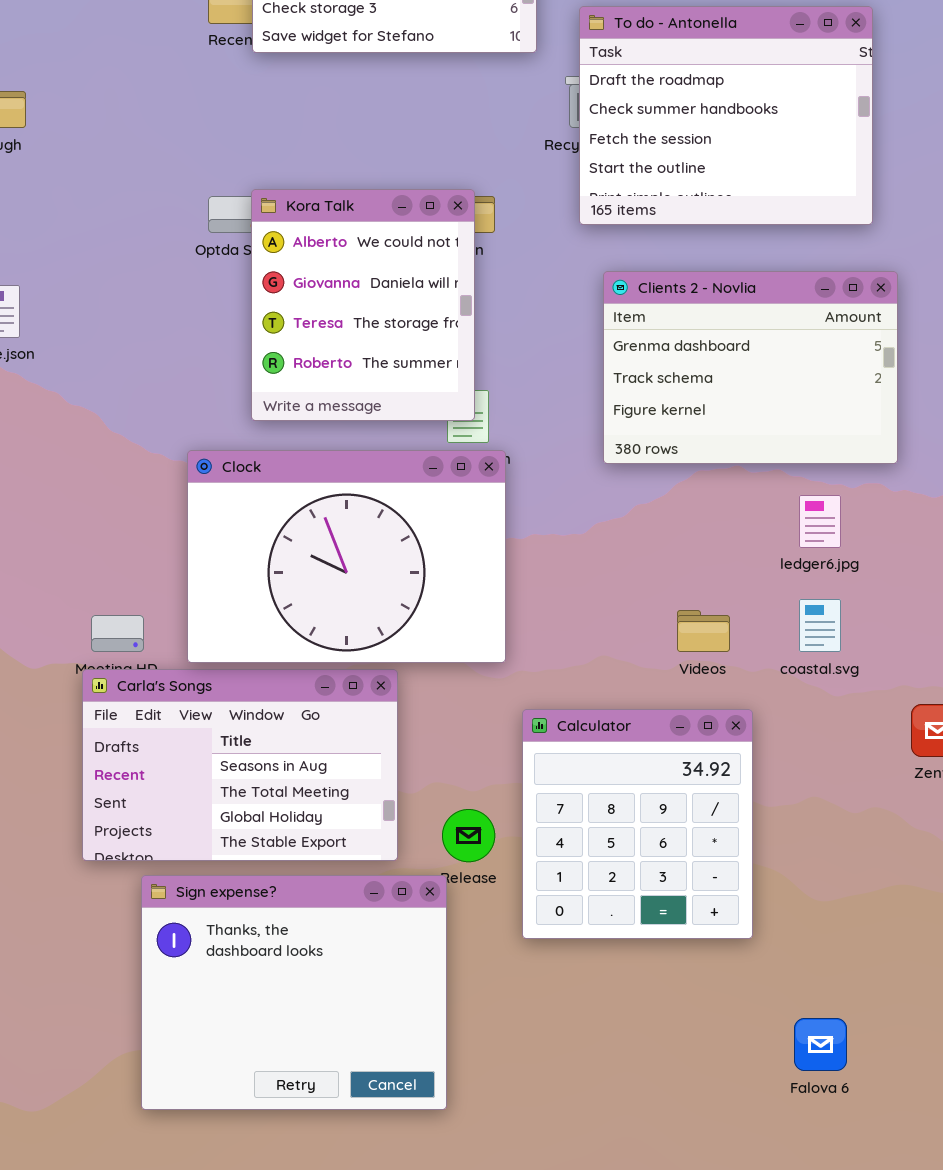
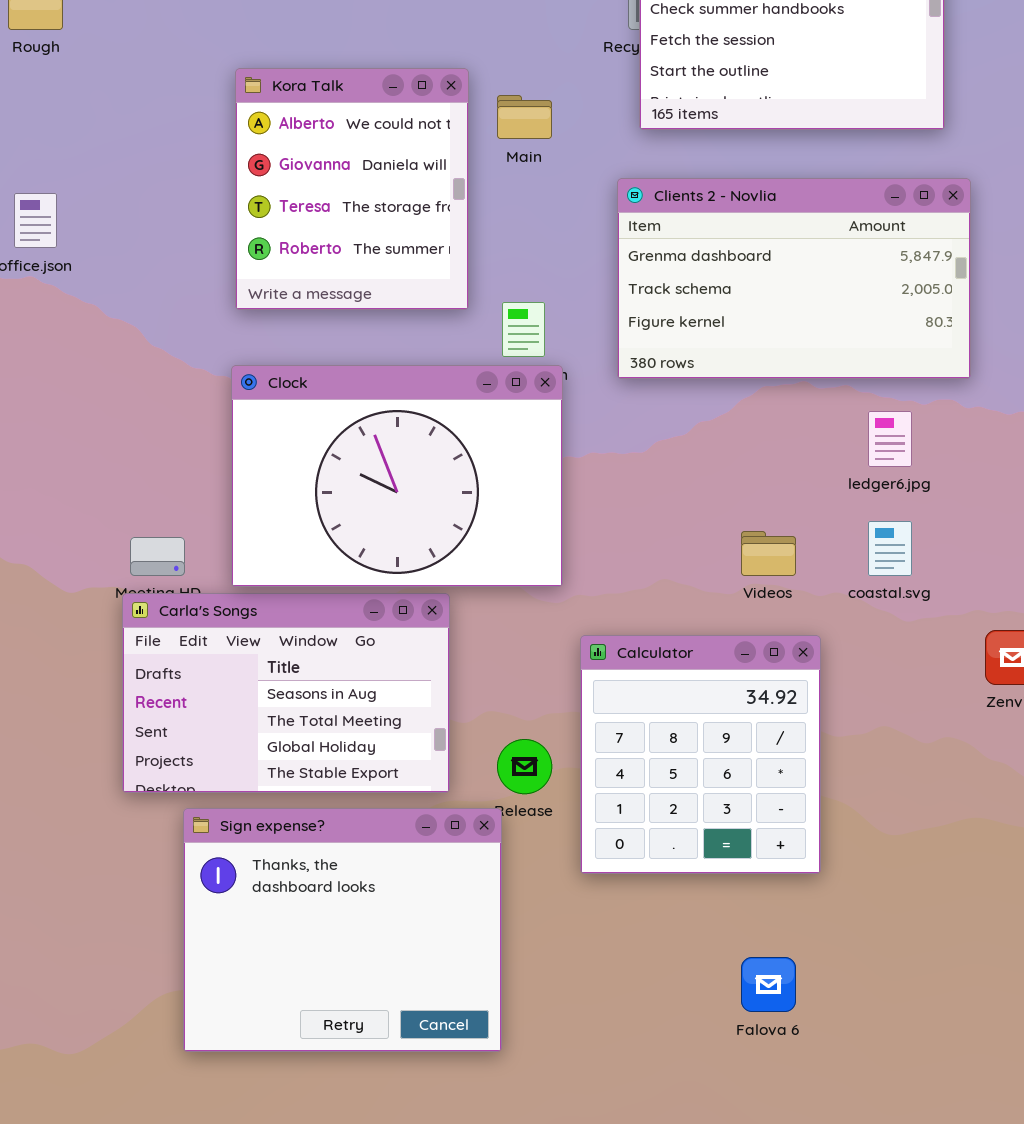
Kora Talk: [251,189,475,421] -> [235,68,469,310], moved
Clients 2 - Novlia: [603,271,898,464] -> [617,178,971,379], resized
Falova 6: [794,1018,847,1071] -> [741,957,796,1012], moved

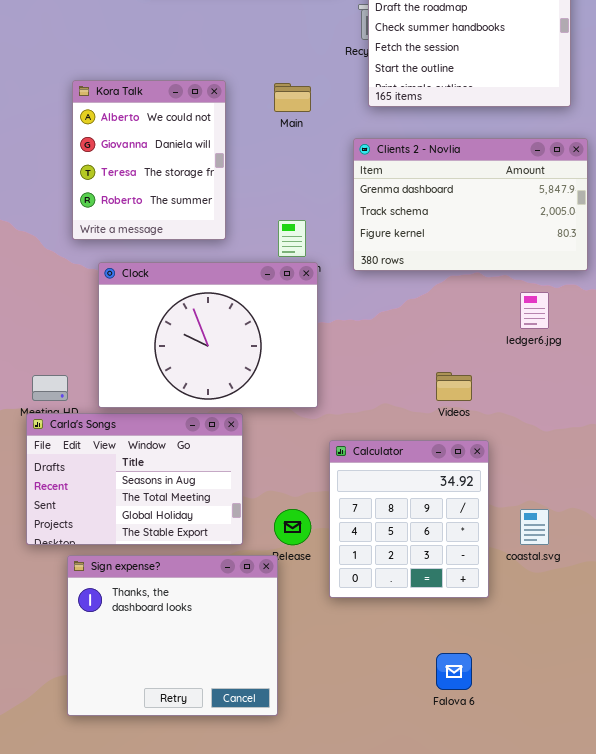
Kora Talk: [235,68,469,310] -> [72,80,226,240], moved
coastal.svg: [868,521,912,576] -> [520,509,549,545], moved

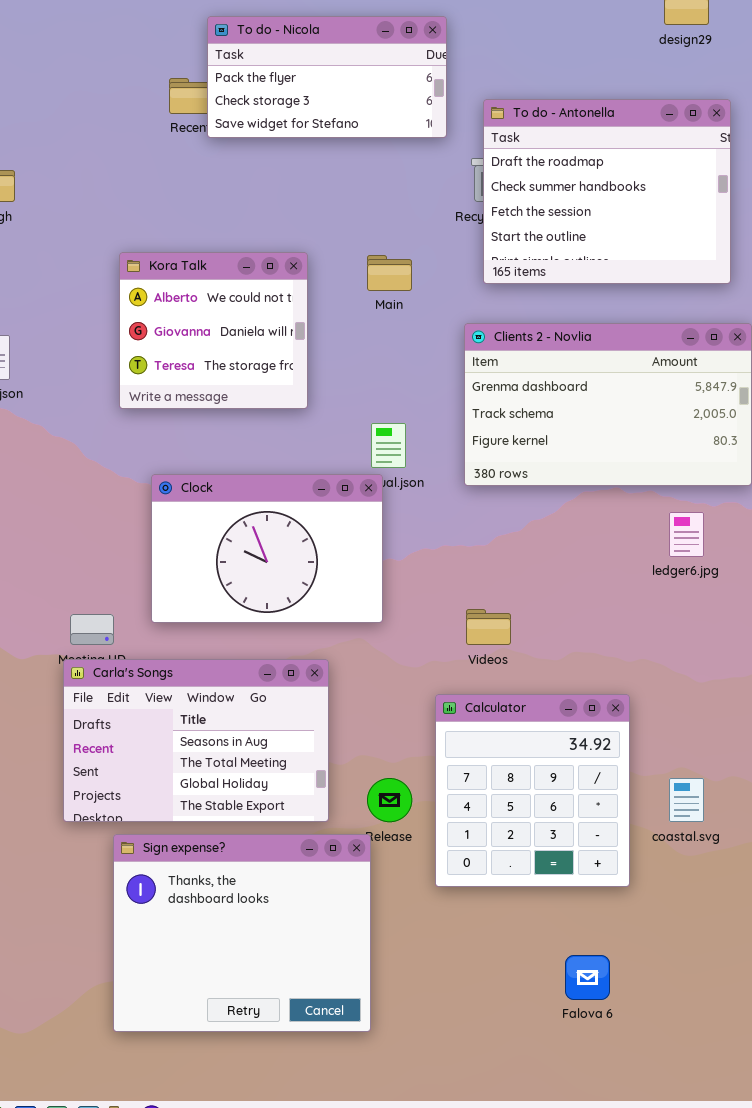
Kora Talk: [72,80,226,240] -> [119,252,308,409], resized
Clock: [98,262,318,408] -> [151,474,383,623], resized
Videos: [436,372,472,401] -> [466,609,511,645], moved

